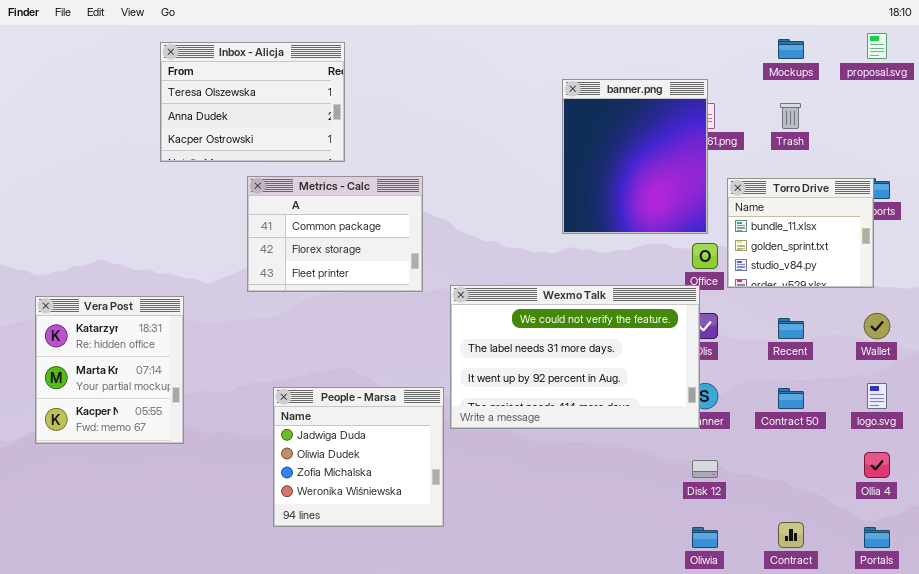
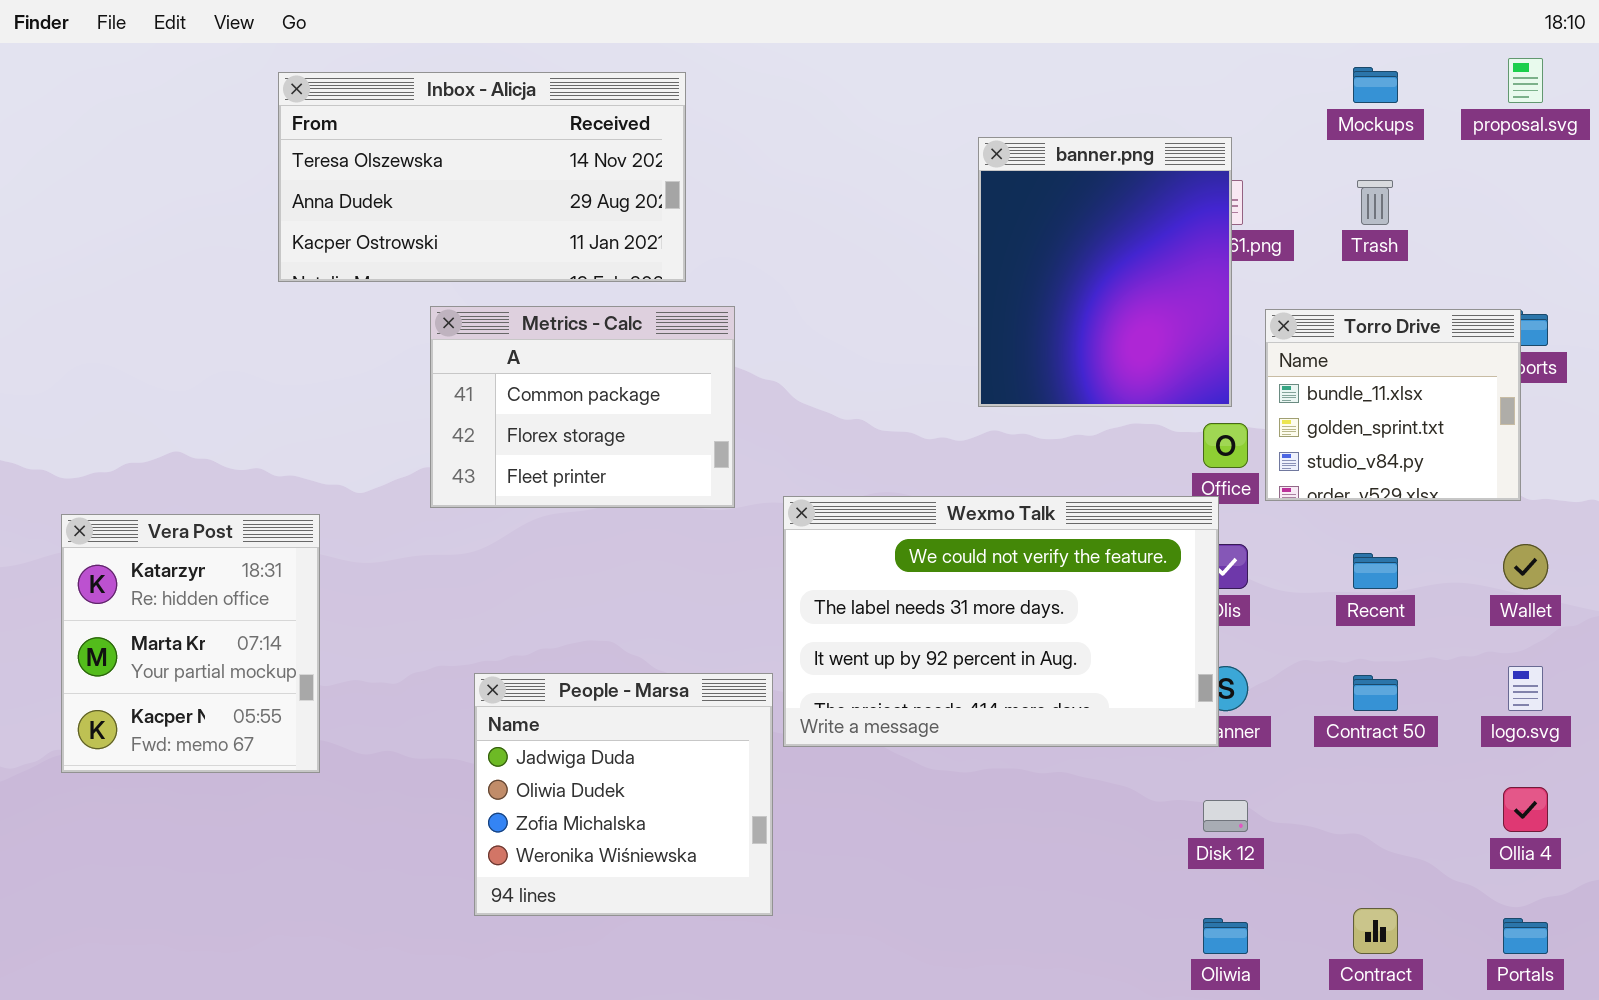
Inbox - Alicja: [160,42,345,162] -> [278,72,686,282], resized

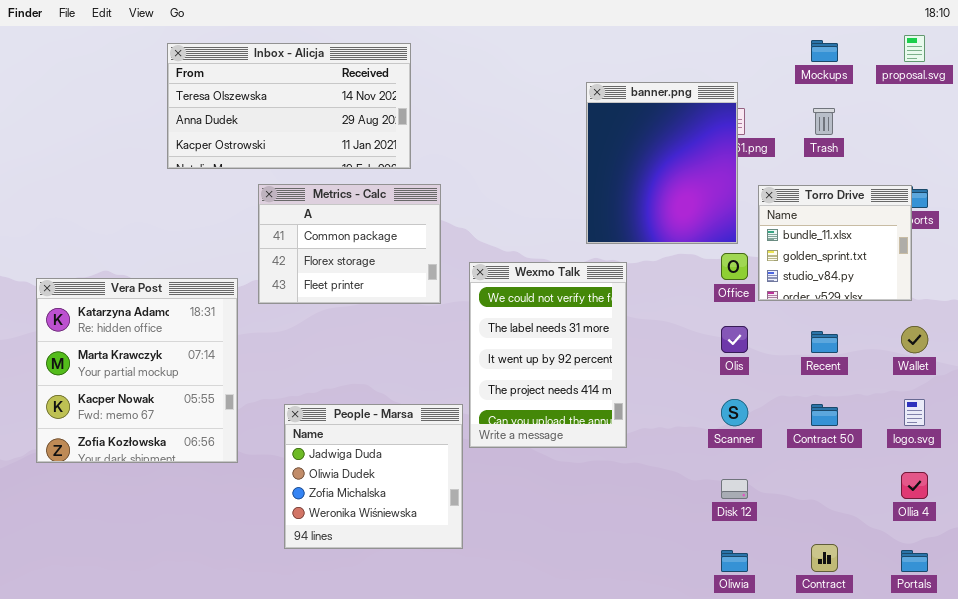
Wexmo Talk: [783,496,1219,747] -> [469,262,627,448], resized
Vera Post: [61,514,320,773] -> [36,278,238,463], resized

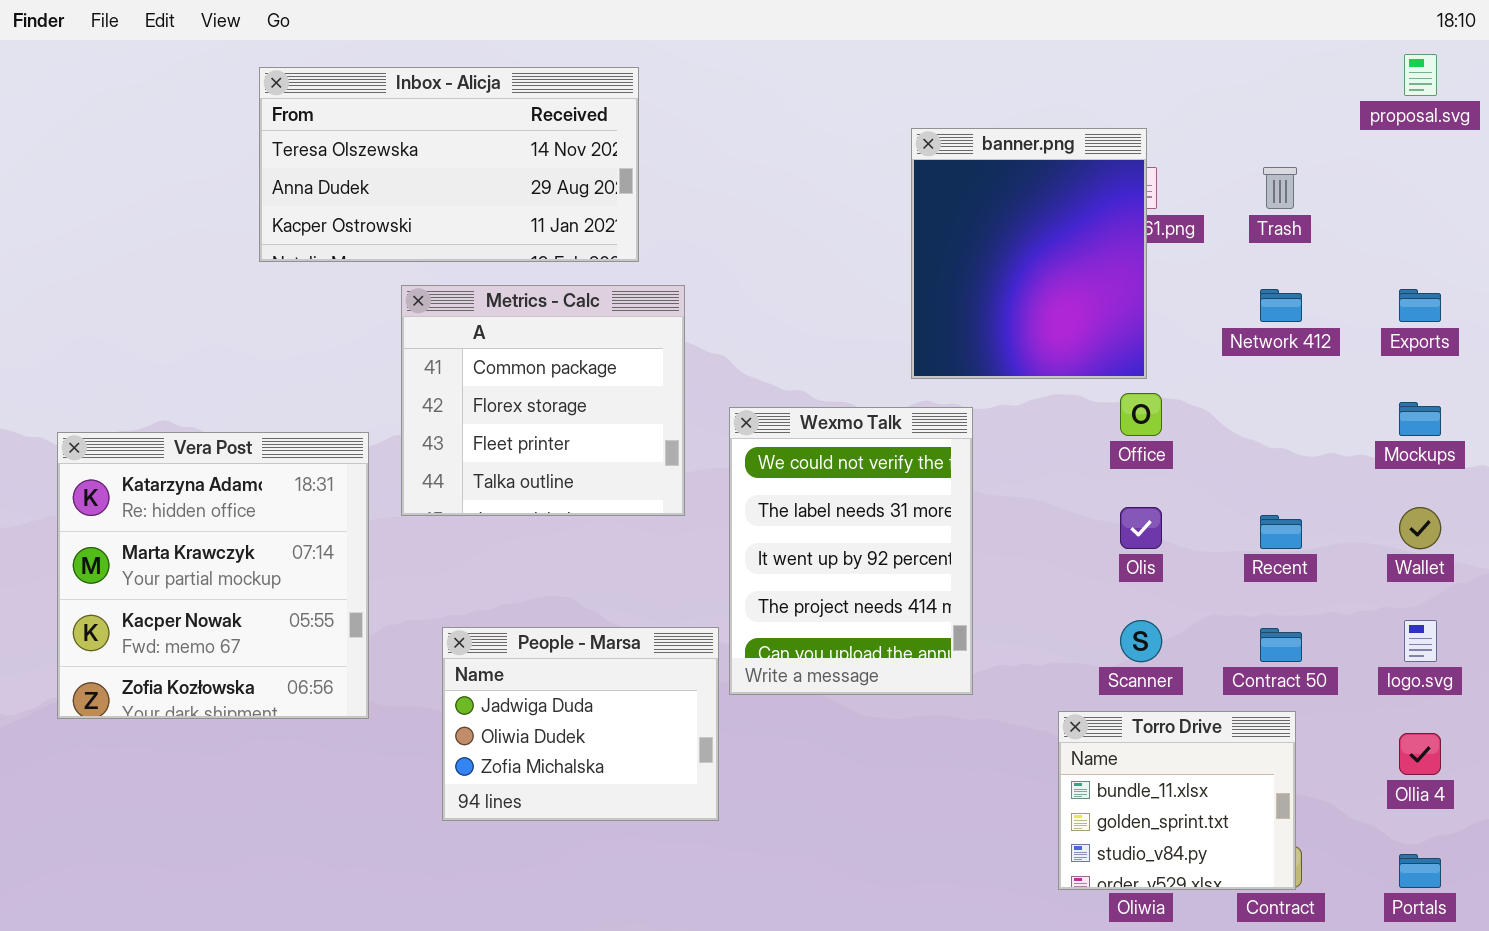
Mockups: [811,40,838,62] -> [1399,402,1441,436], moved
Metrics - Calc: [258,184,441,304] -> [401,285,685,516], resized
Torro Drive: [758,185,912,301] -> [1058,711,1296,890], moved
People - Marsa: [284,404,463,549] -> [442,627,719,821], resized

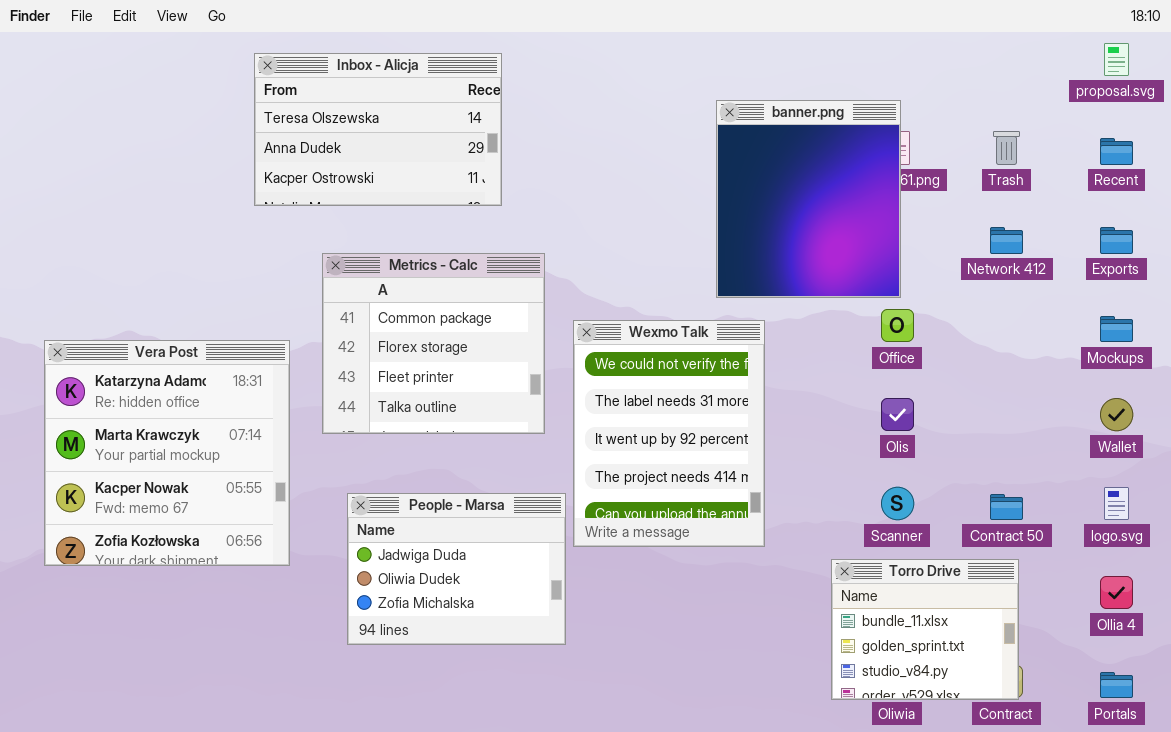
Inbox - Alicja: [259,67,639,262] -> [254,53,502,206], resized
Metrics - Calc: [401,285,685,516] -> [322,253,545,434], moved
Recent: [1260,515,1302,549] -> [1100,138,1133,165], moved

